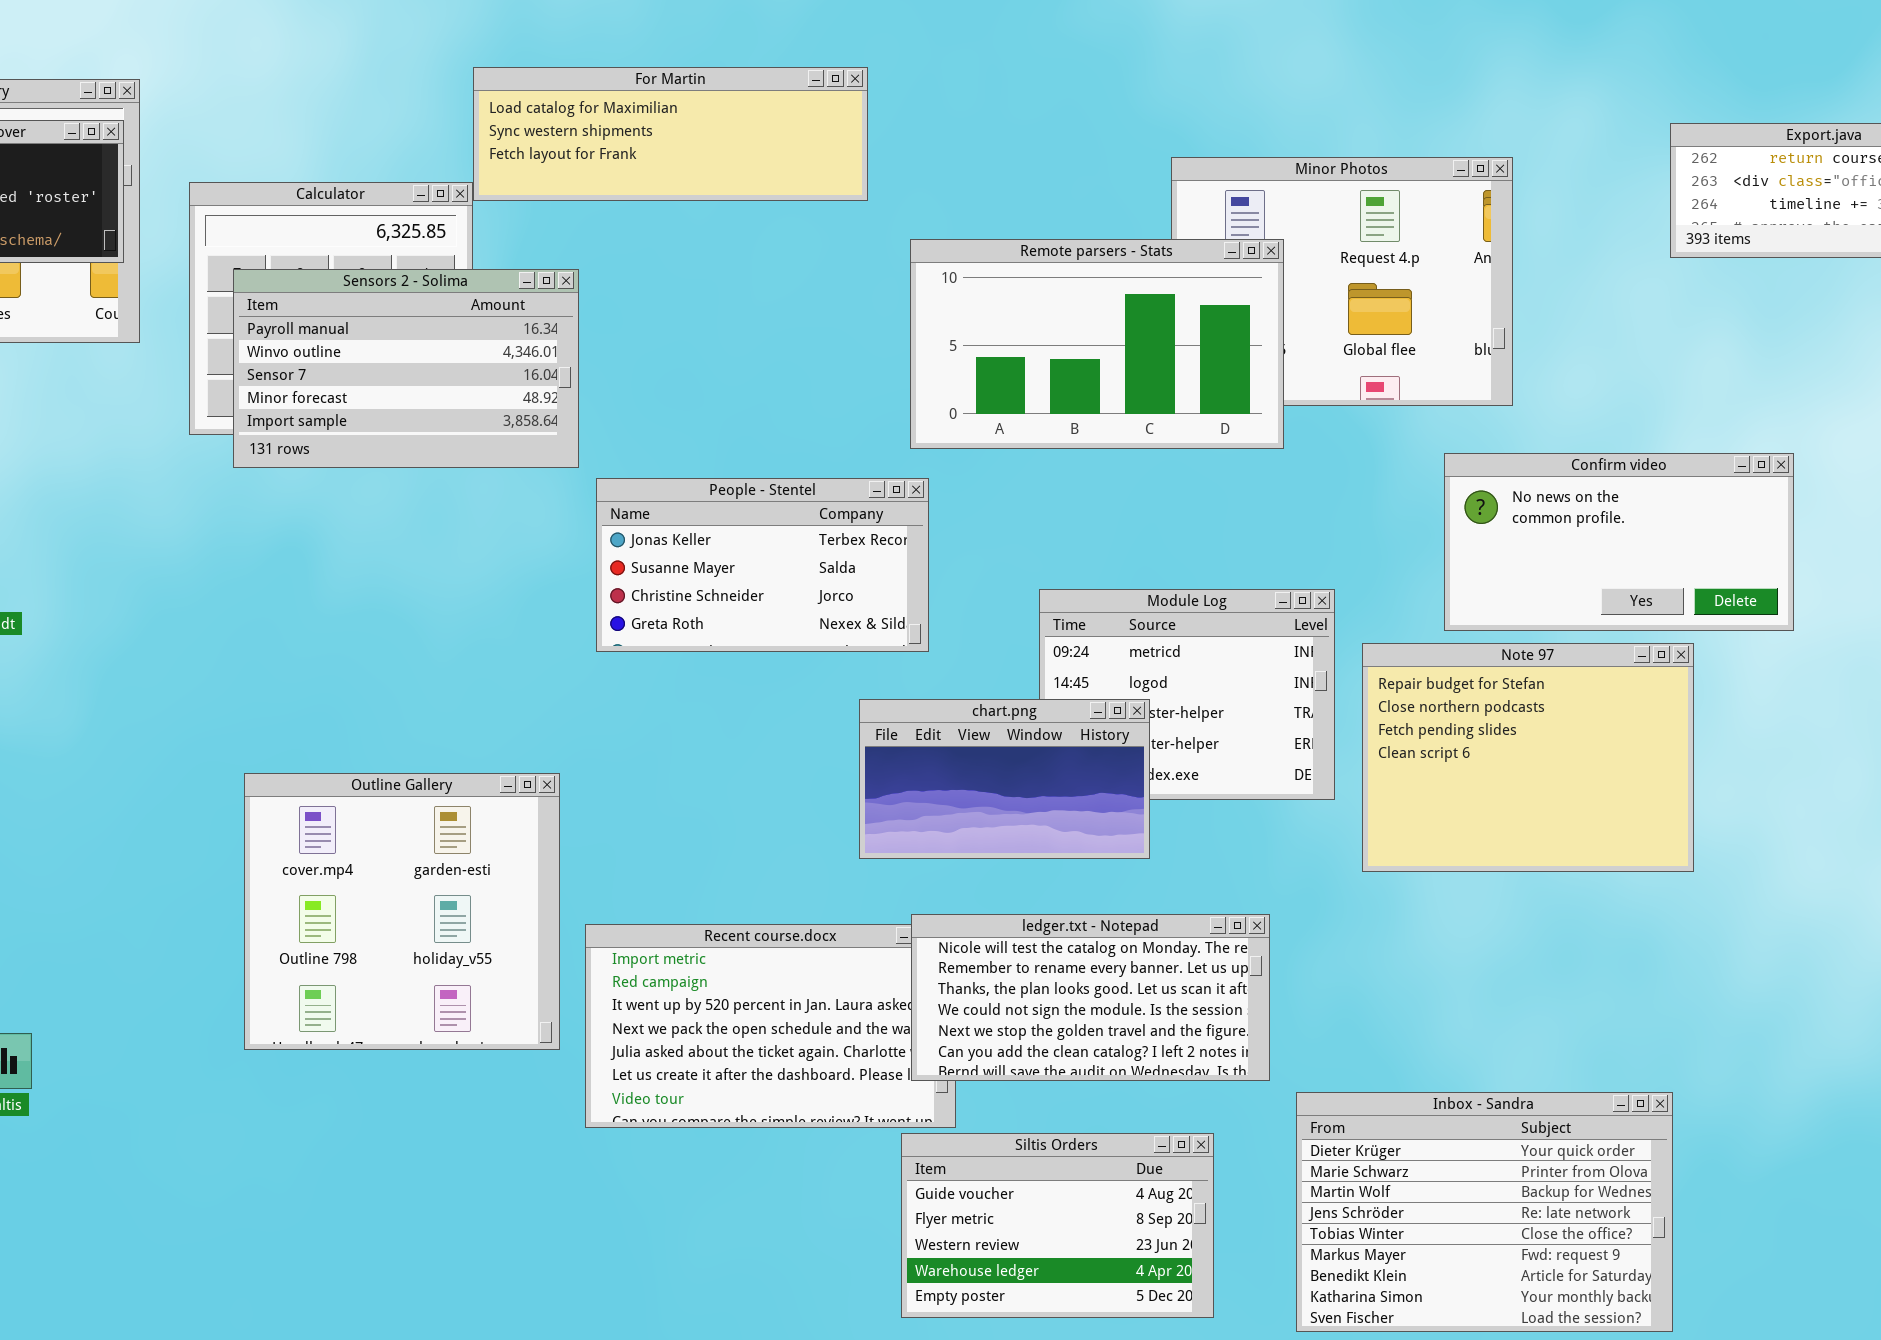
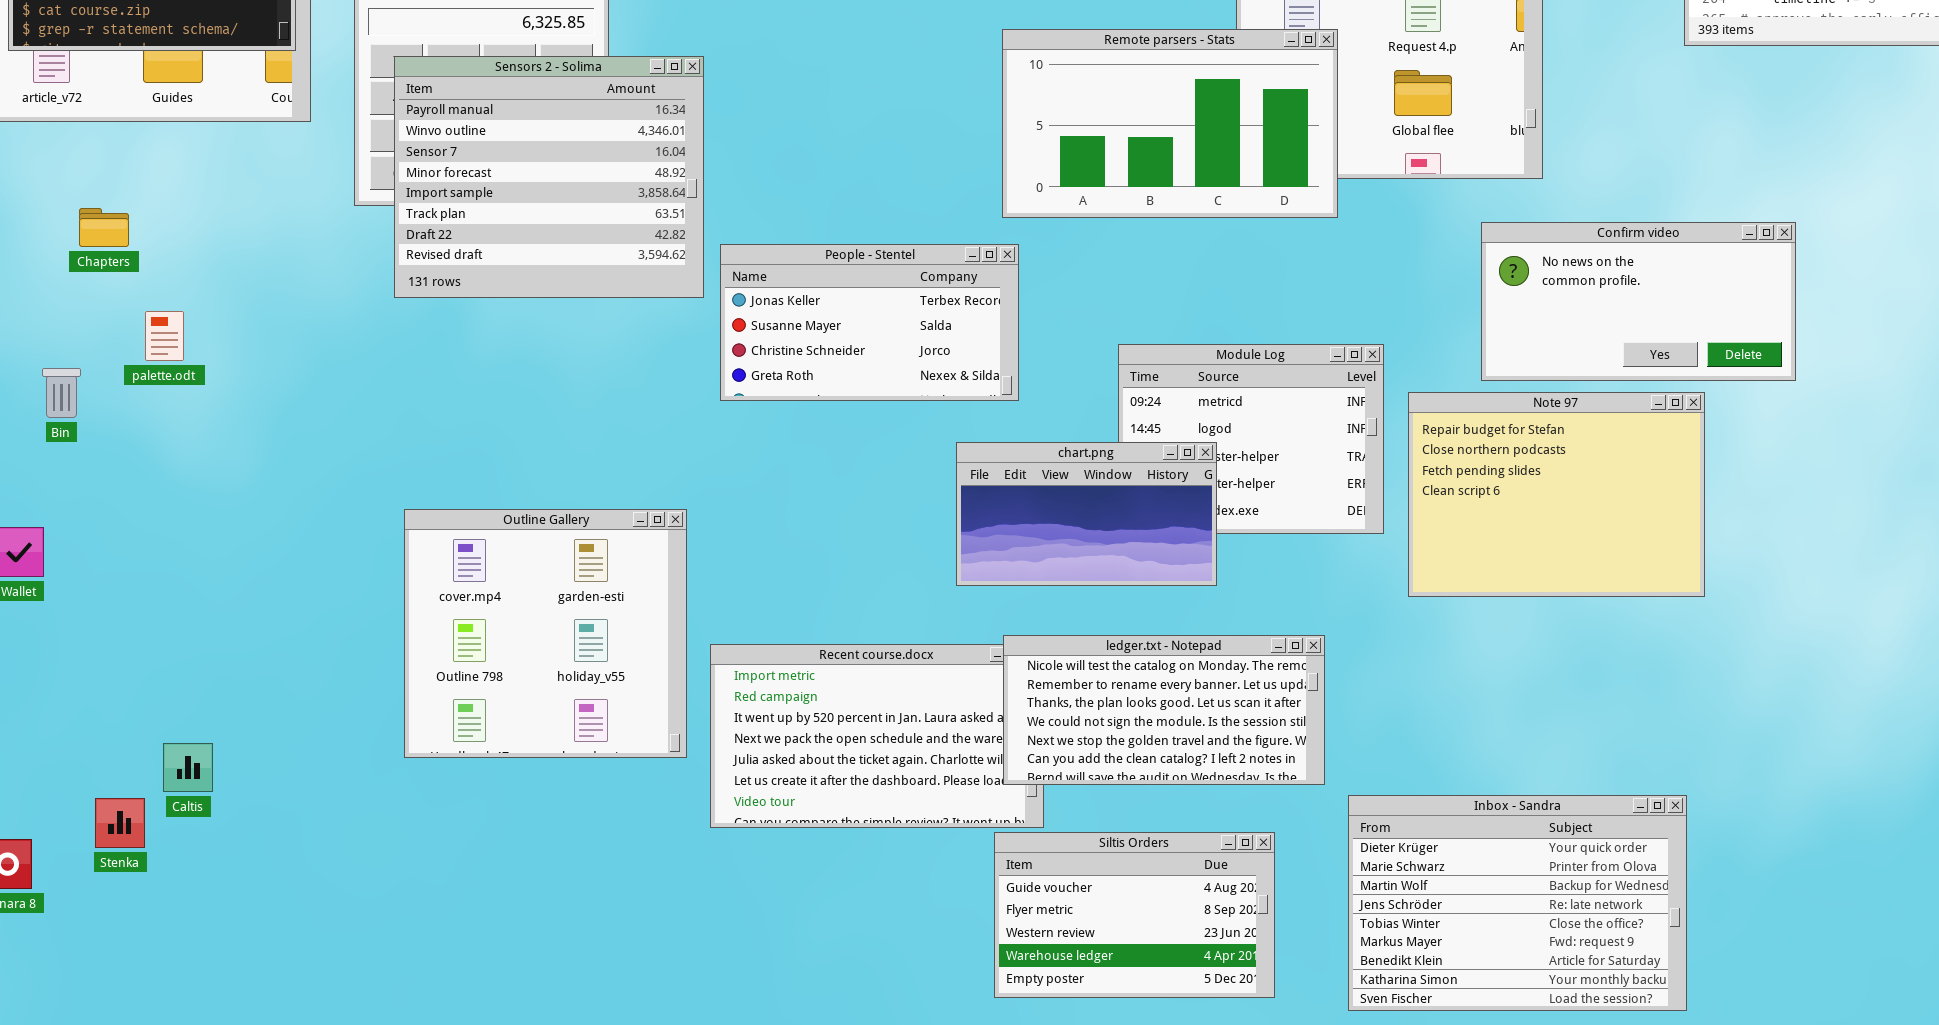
Sensors 2 - Solima: [233,269,579,468] -> [394,56,704,298], resized

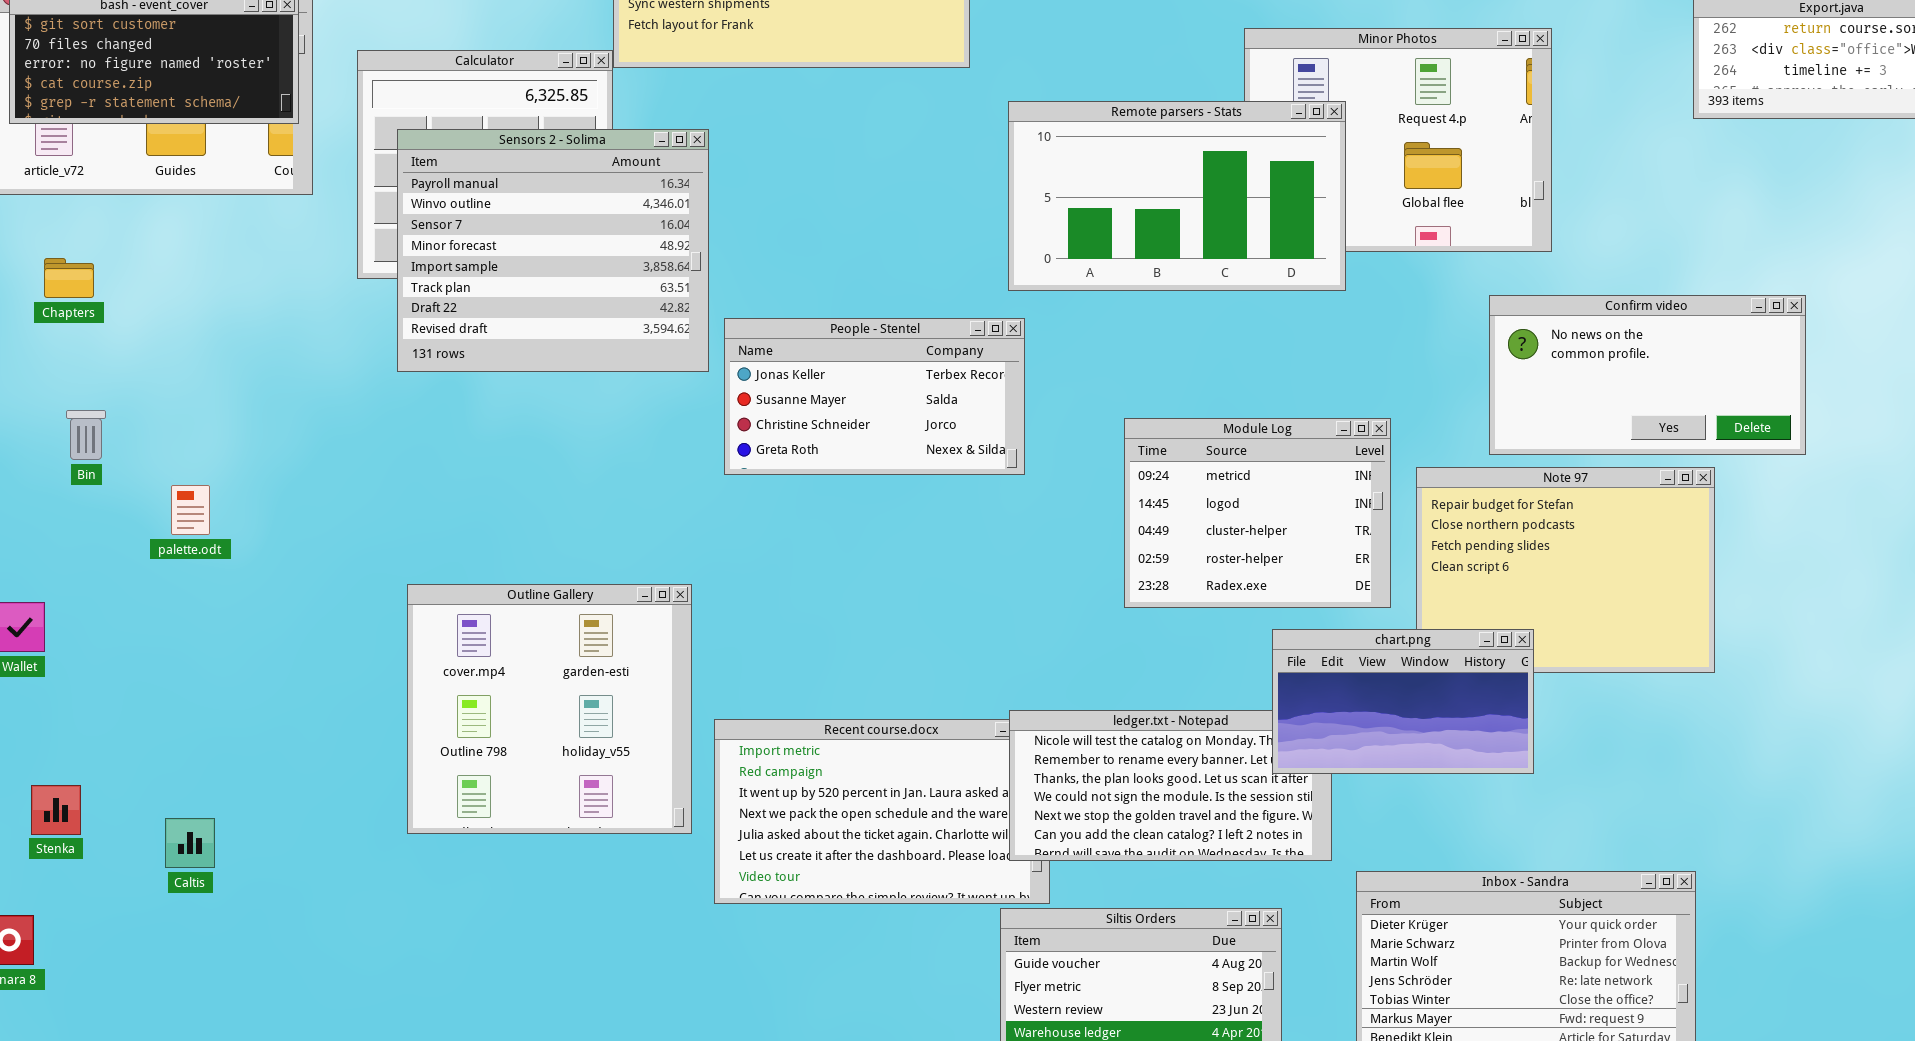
Chapters: [79,208,129,247] -> [44,258,94,298], moved
palette.odt: [145,311,184,361] -> [171,485,210,535], moved
Bin: [42,368,81,418] -> [66,410,106,460], moved
chart.png: [956,442,1217,586] -> [1272,629,1534,774], moved
Stenka: [95,798,145,848] -> [31,785,81,835], moved

